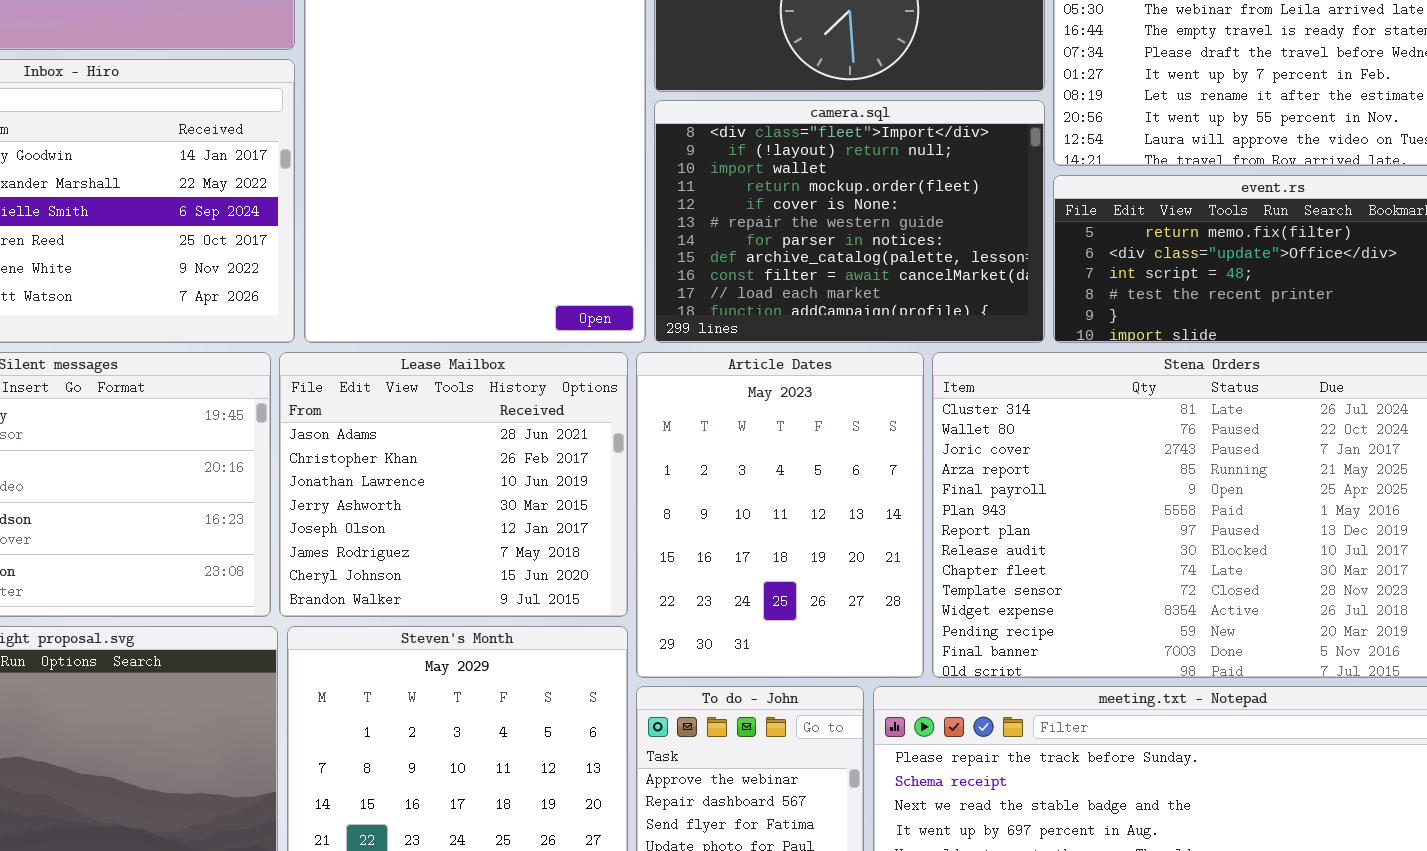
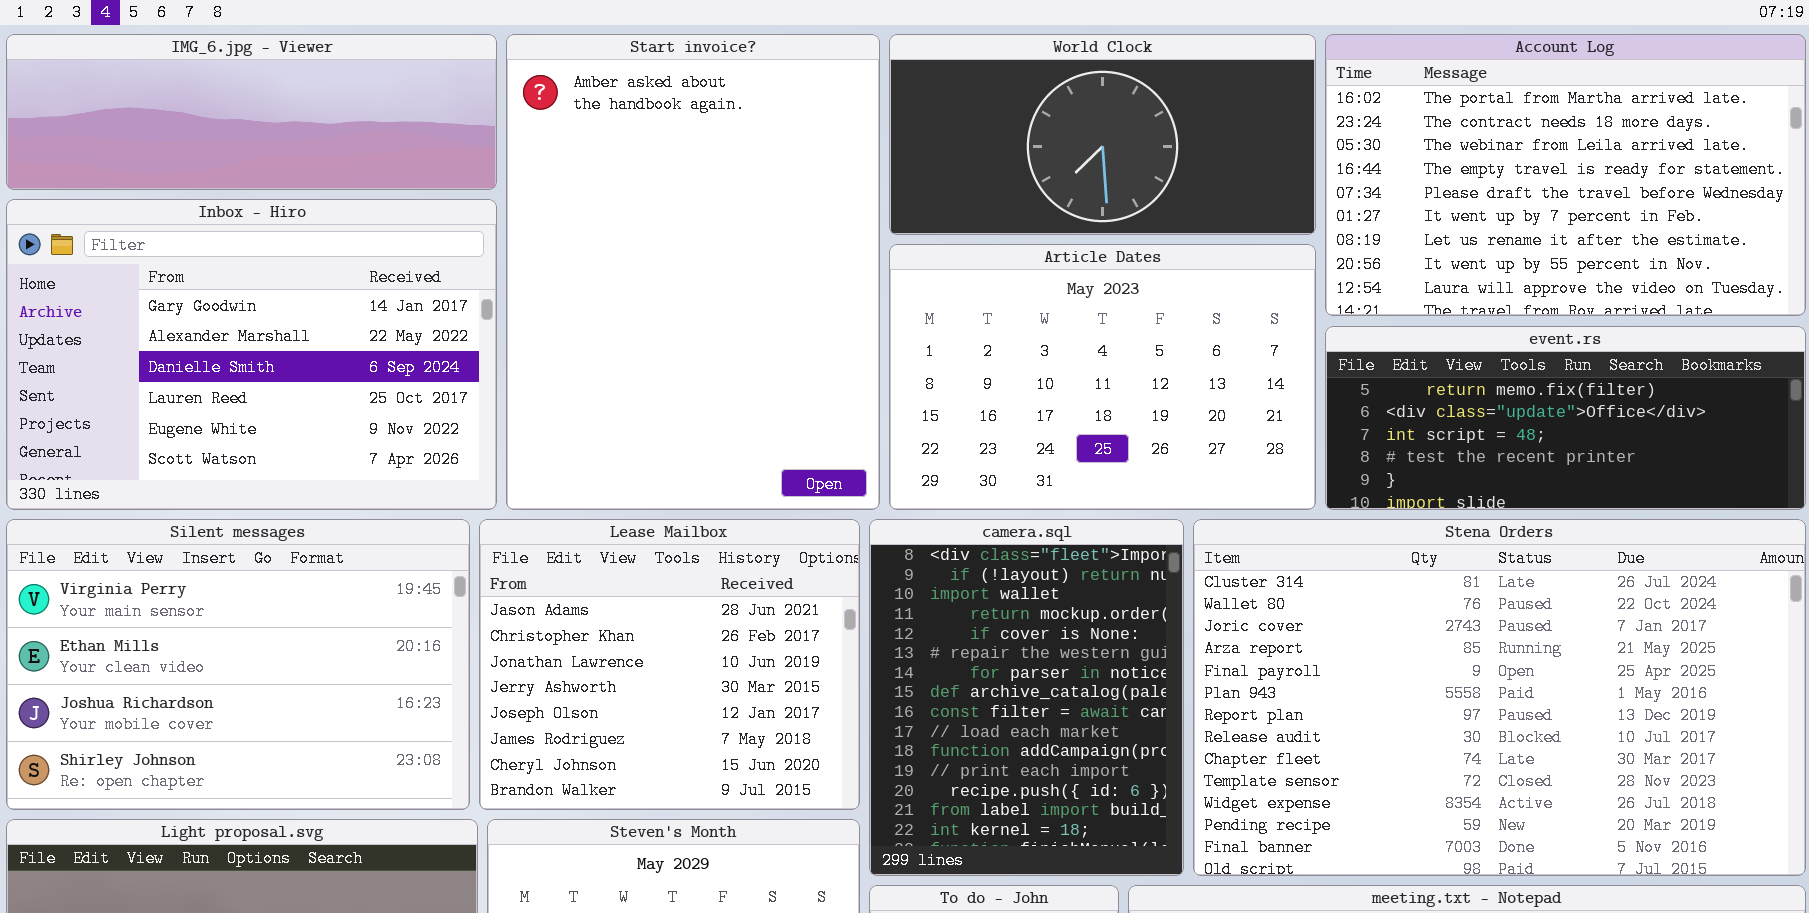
camera.sql: [654,100,1045,343] -> [869,519,1184,876], moved, resized
Article Dates: [636,352,924,678] -> [889,244,1316,510], moved, resized

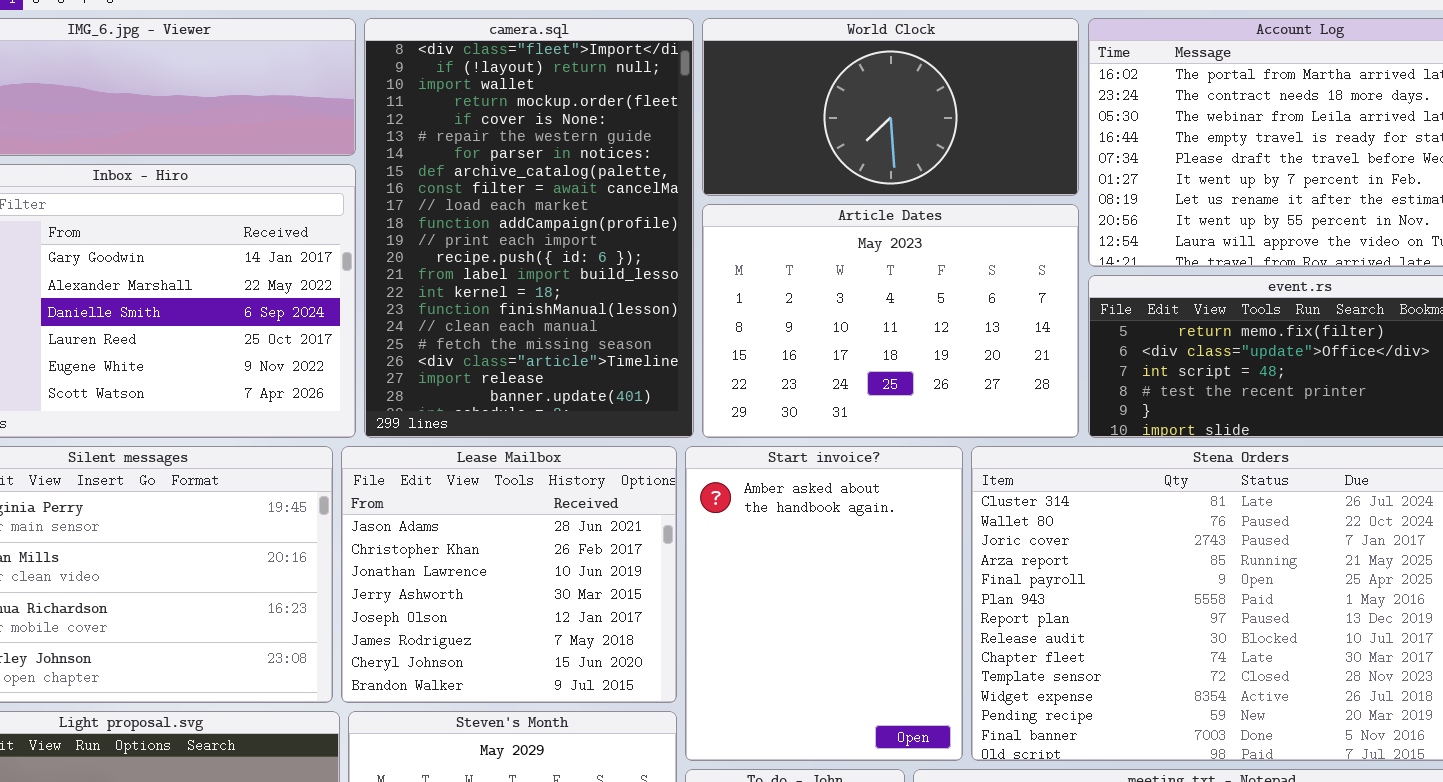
Start invoice?: [506,34,880,510] -> [685,446,963,761], moved, resized
camera.sql: [869,519,1184,876] -> [364,18,694,438], moved, resized

